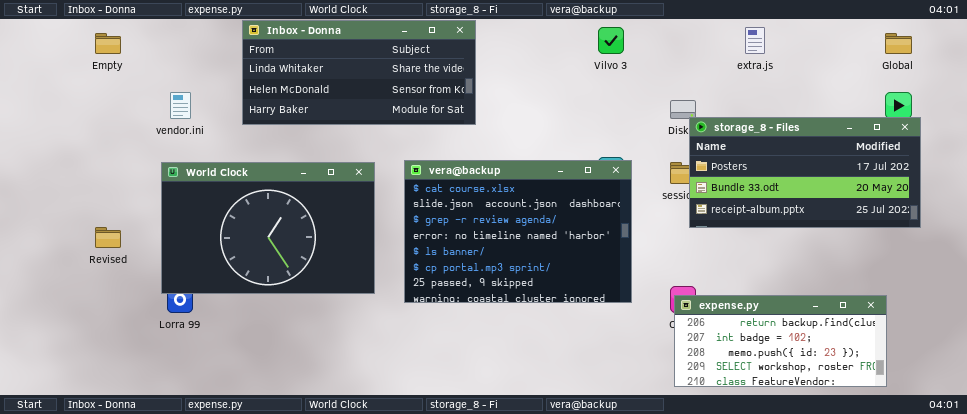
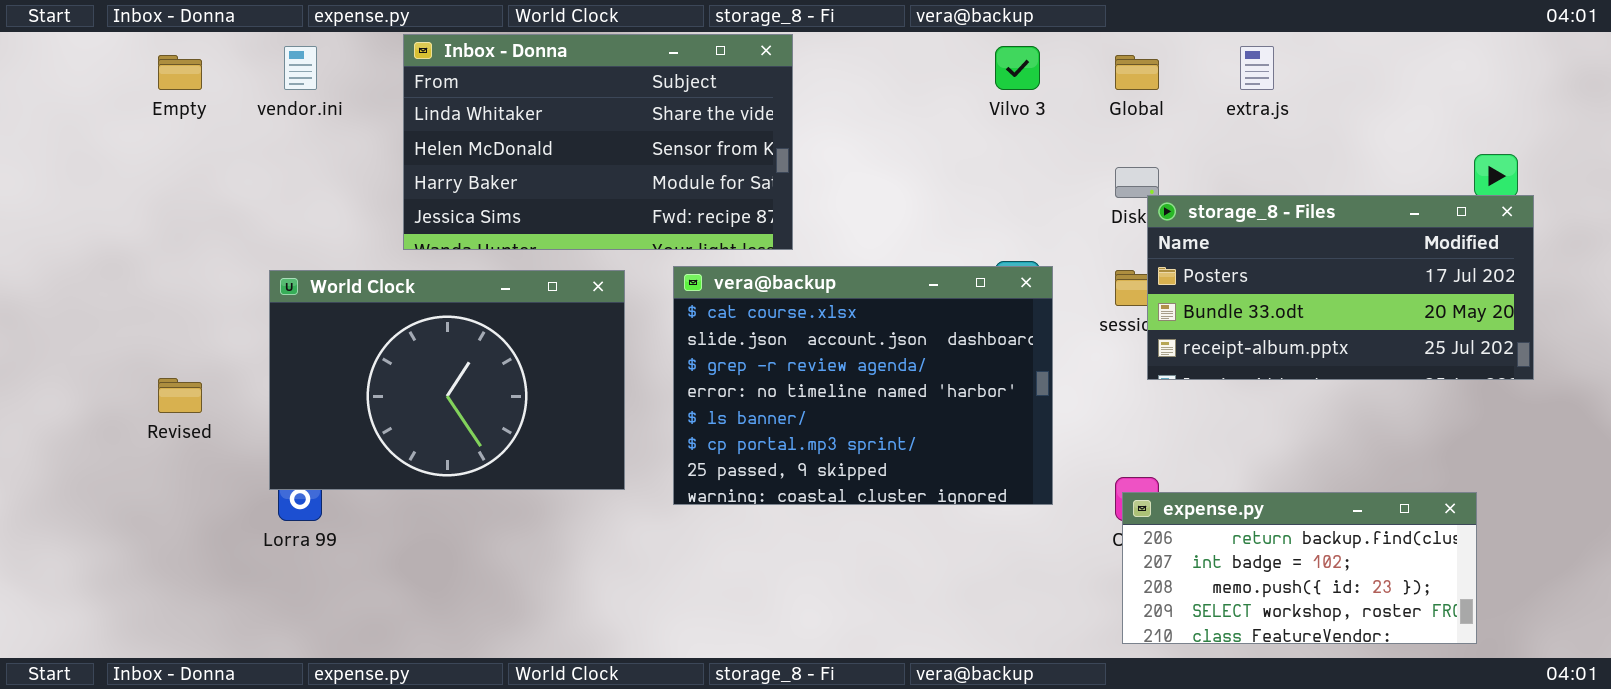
Inbox - Donna: [242,20,476,125] -> [403,34,793,250], resized
Global: [885,33,912,54] -> [1115,55,1159,90], moved
vendor.ini: [170,92,191,119] -> [284,46,317,90], moved

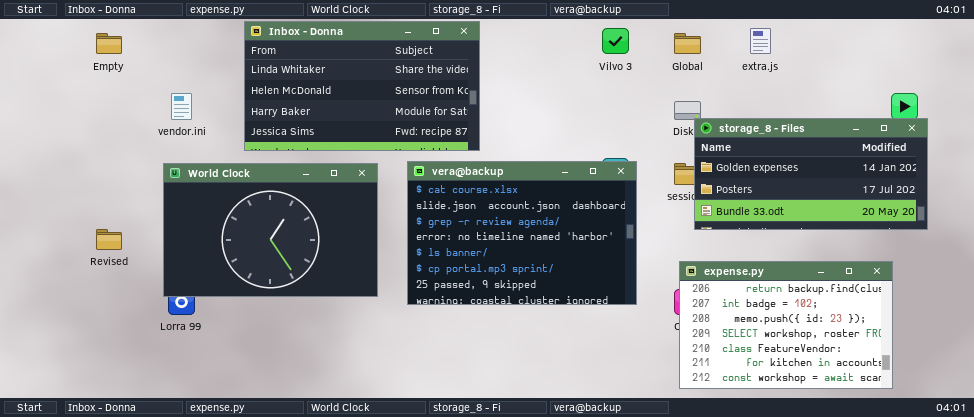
vendor.ini: [284,46,317,90] -> [171,93,192,120], moved
storage_8 - Files: [1147,195,1534,380] -> [694,118,928,230], scrolled up 1 row
expense.py: [1122,492,1477,644] -> [679,261,893,389], resized

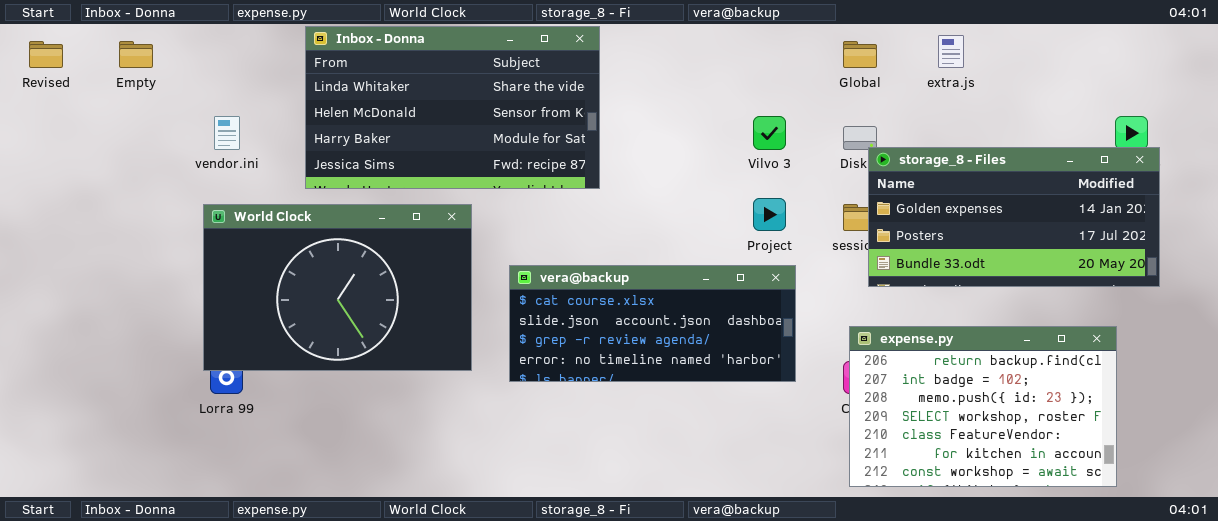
Vilvo 3: [602,28,629,54] -> [753,116,786,150], moved
vera@backup: [407,161,637,305] -> [509,265,796,382], resized
Revised: [96,229,122,250] -> [29,41,63,68], moved

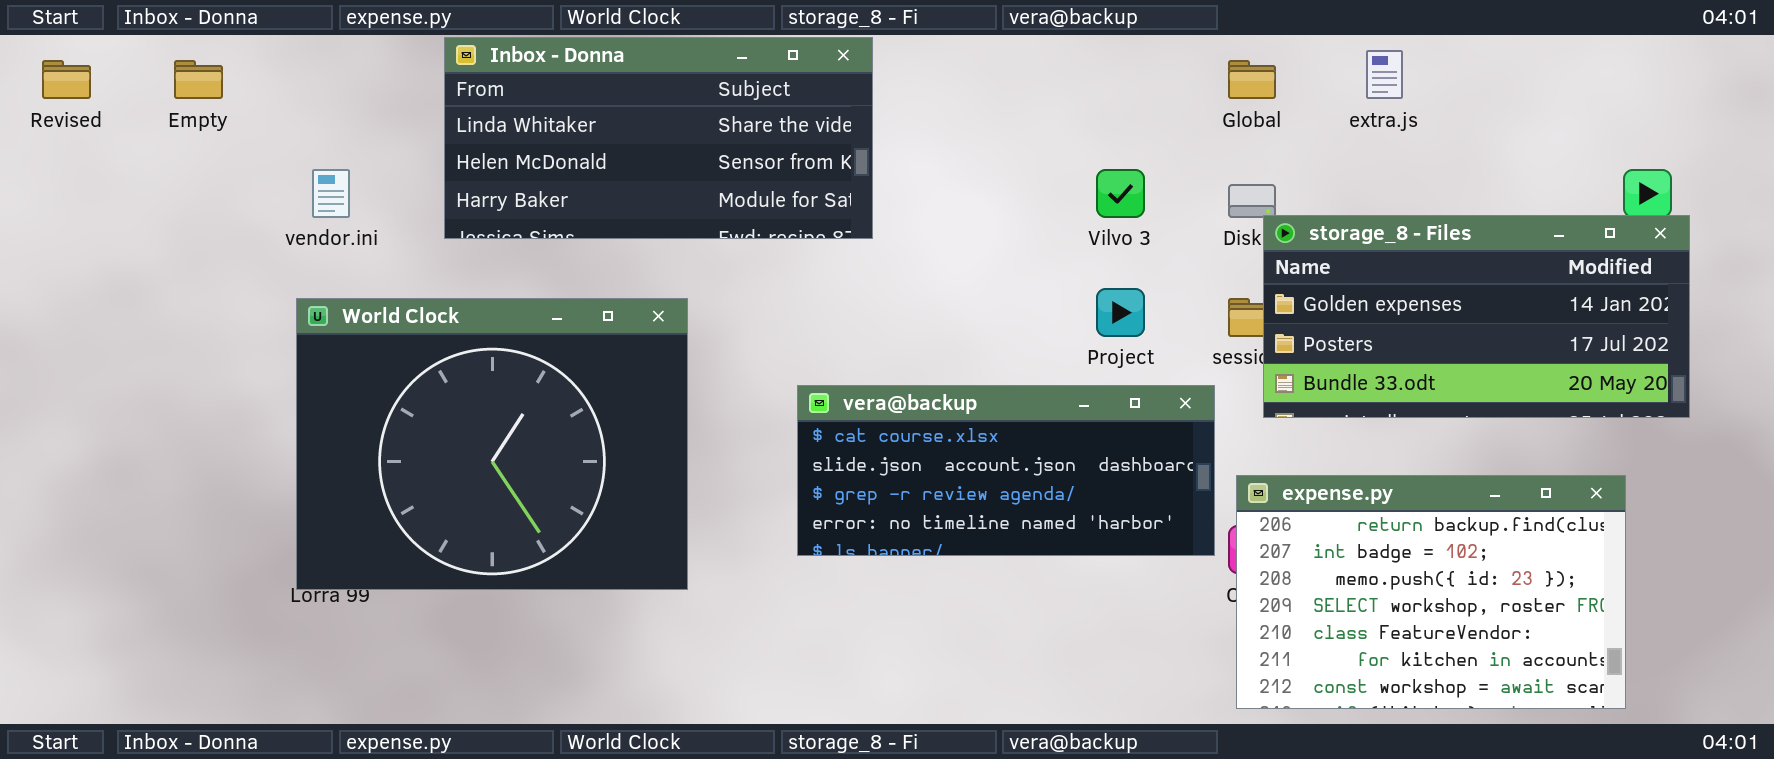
Inbox - Donna: [305,26,600,189] -> [444,37,873,239], resized
World Clock: [203,204,472,371] -> [296,298,688,590], resized
vera@backup: [509,265,796,382] -> [797,385,1215,556], moved

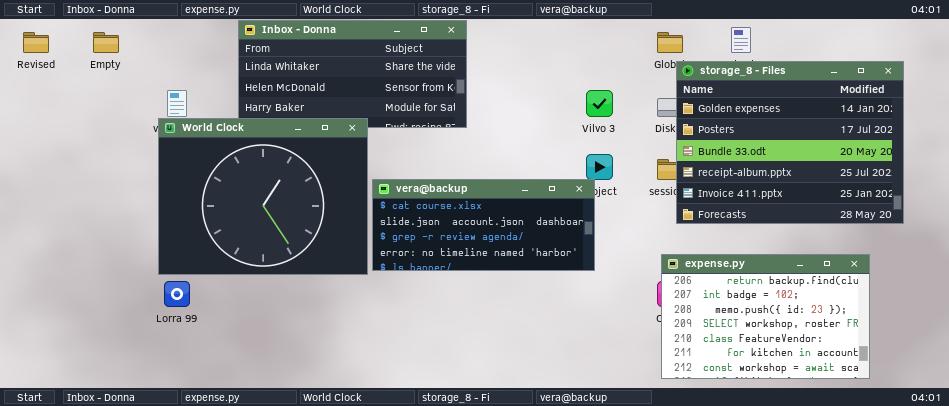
storage_8 - Files: [1263,215,1690,418] -> [676,61,904,224], resized
World Clock: [296,298,688,590] -> [158,118,368,275], moved
vera@backup: [797,385,1215,556] -> [372,179,595,271], moved

